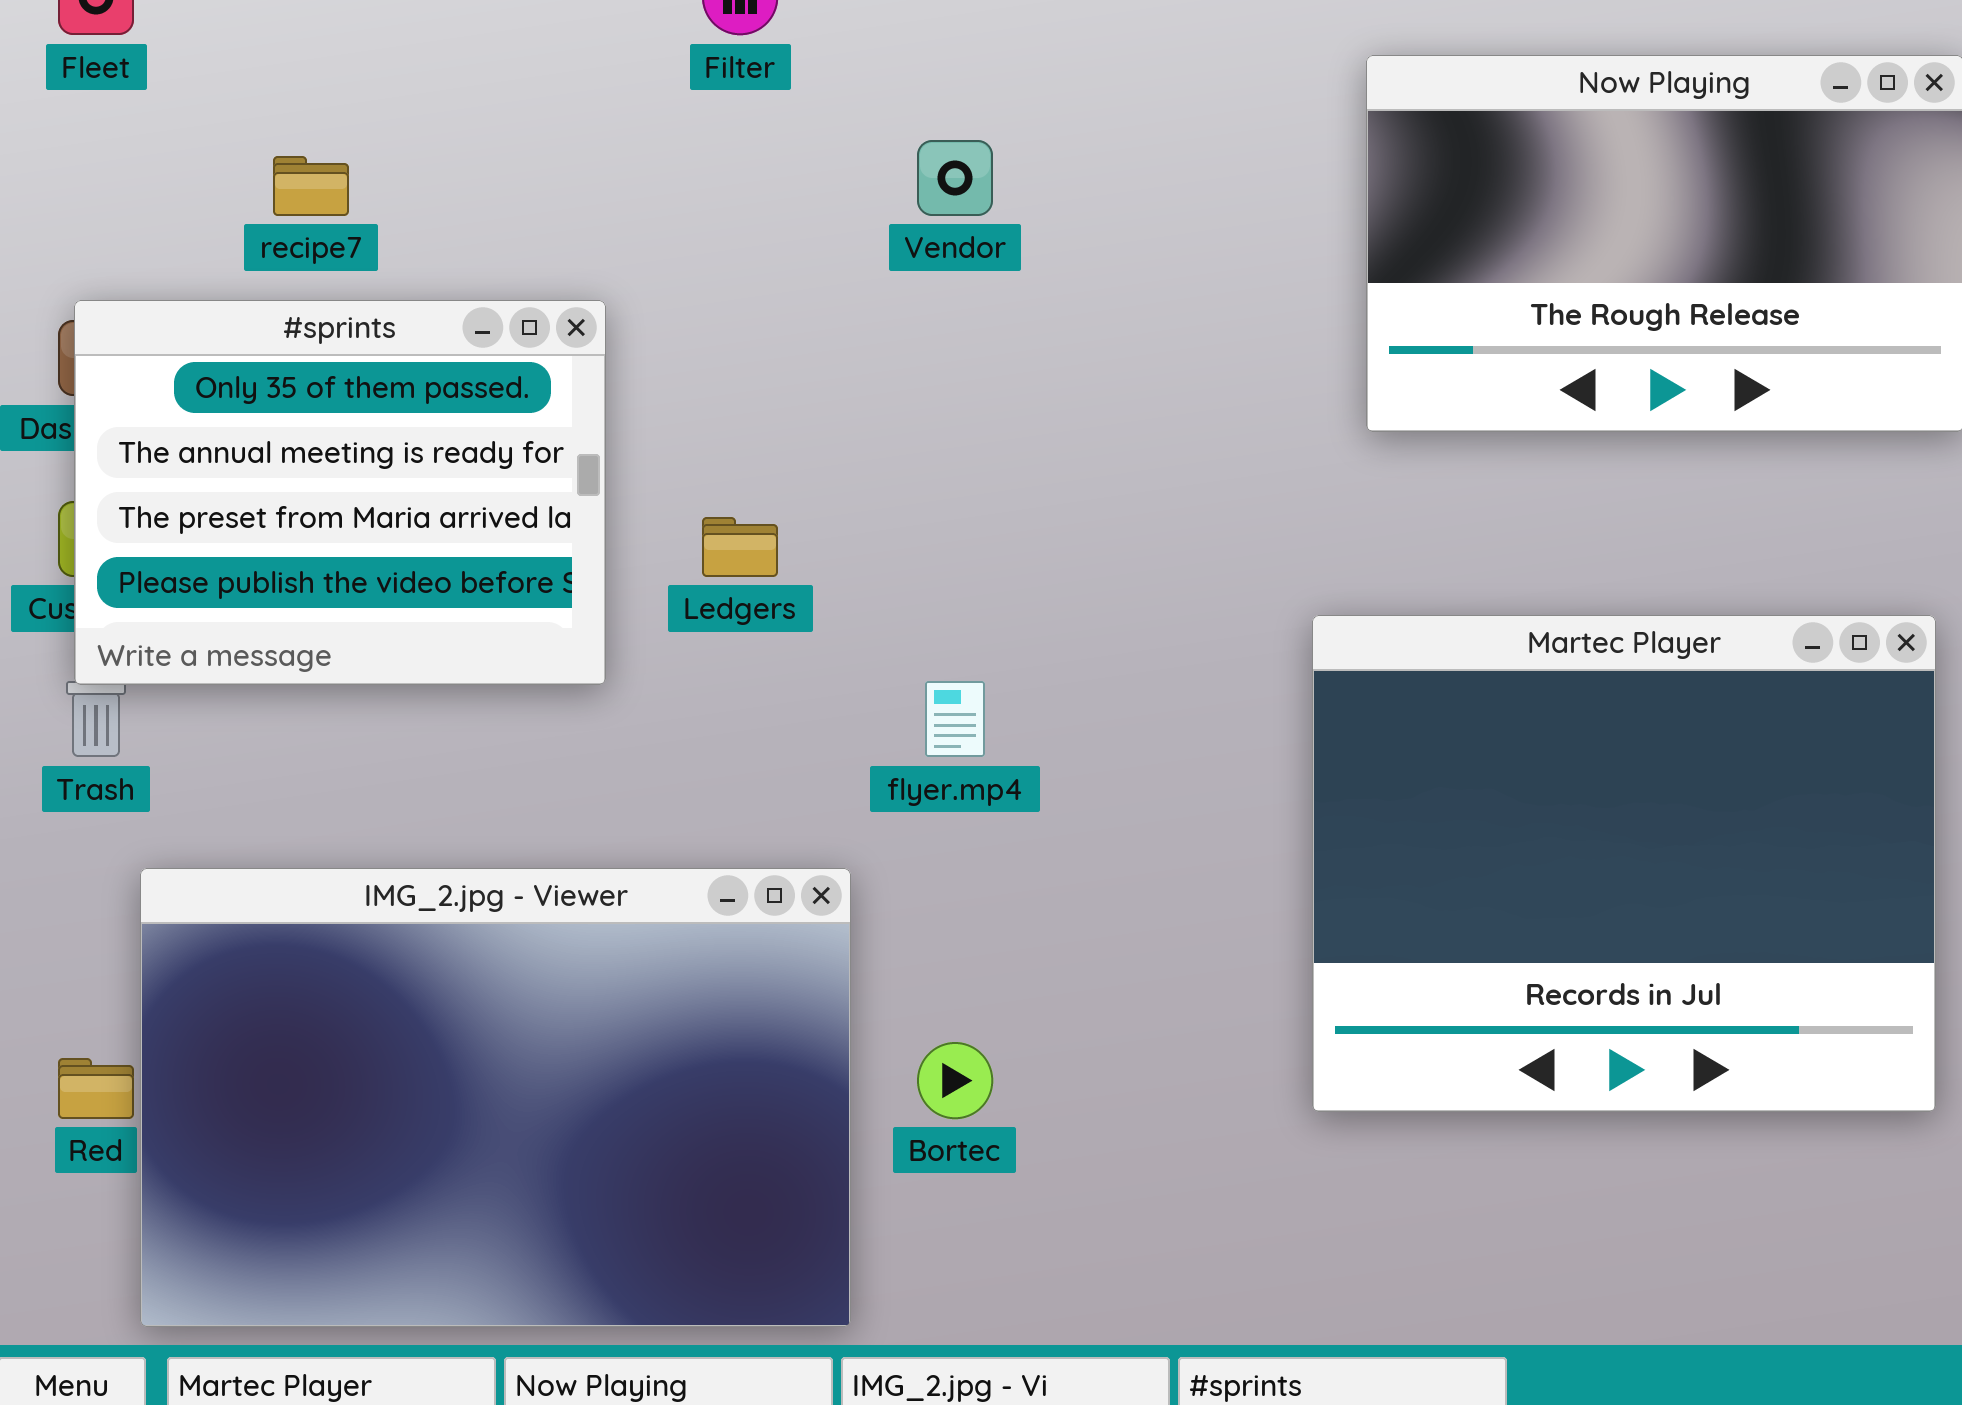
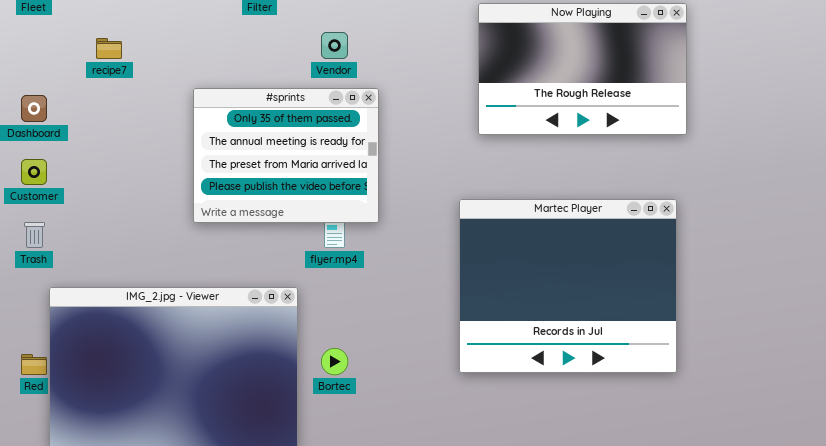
#sprints: [74,300,606,685] -> [193,88,379,223], moved

